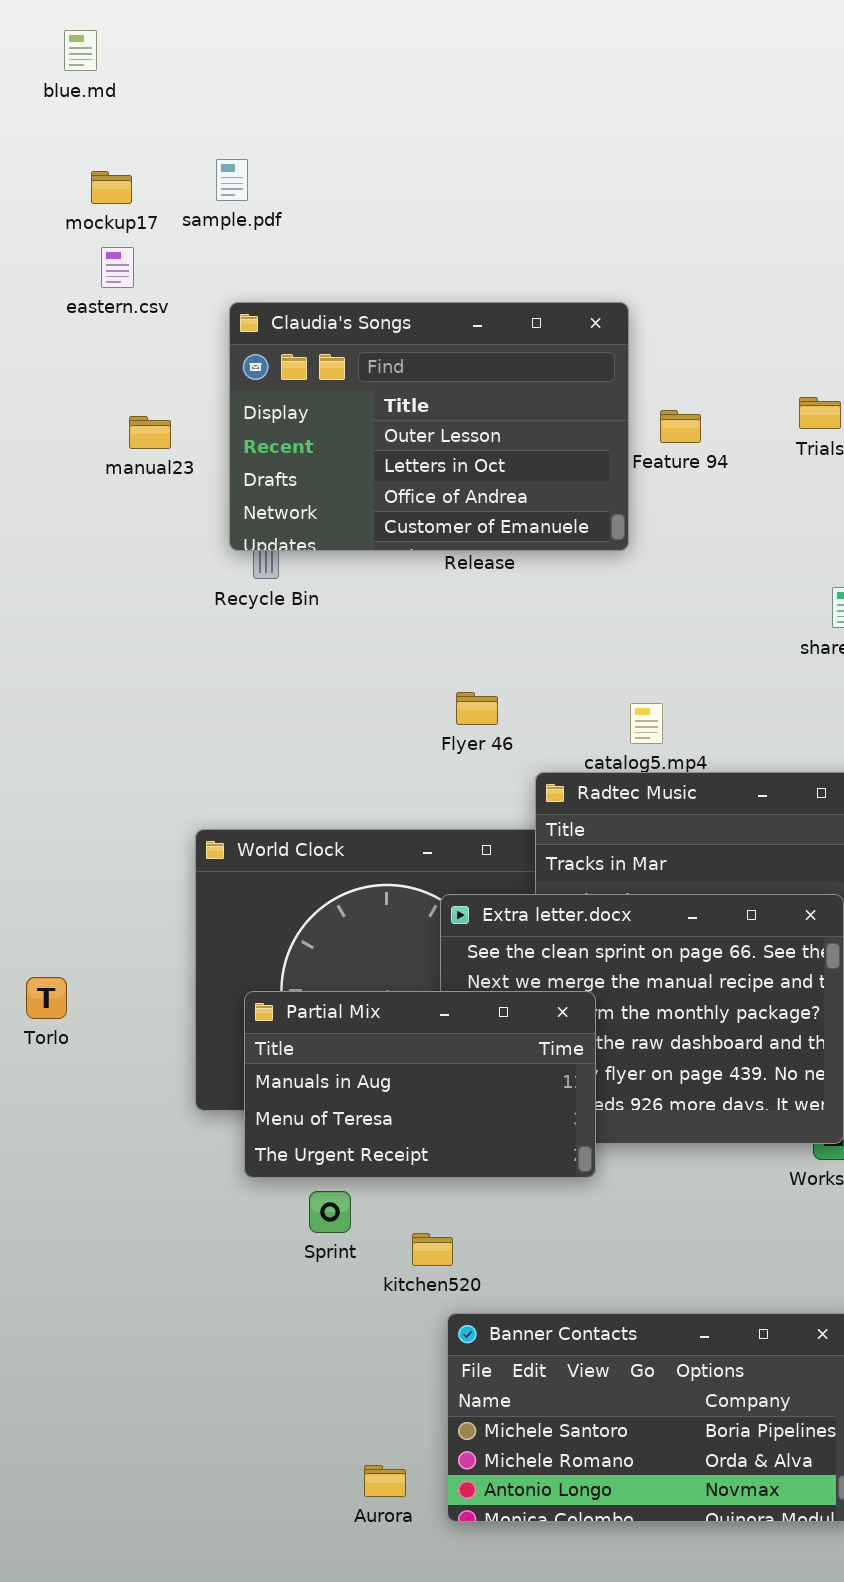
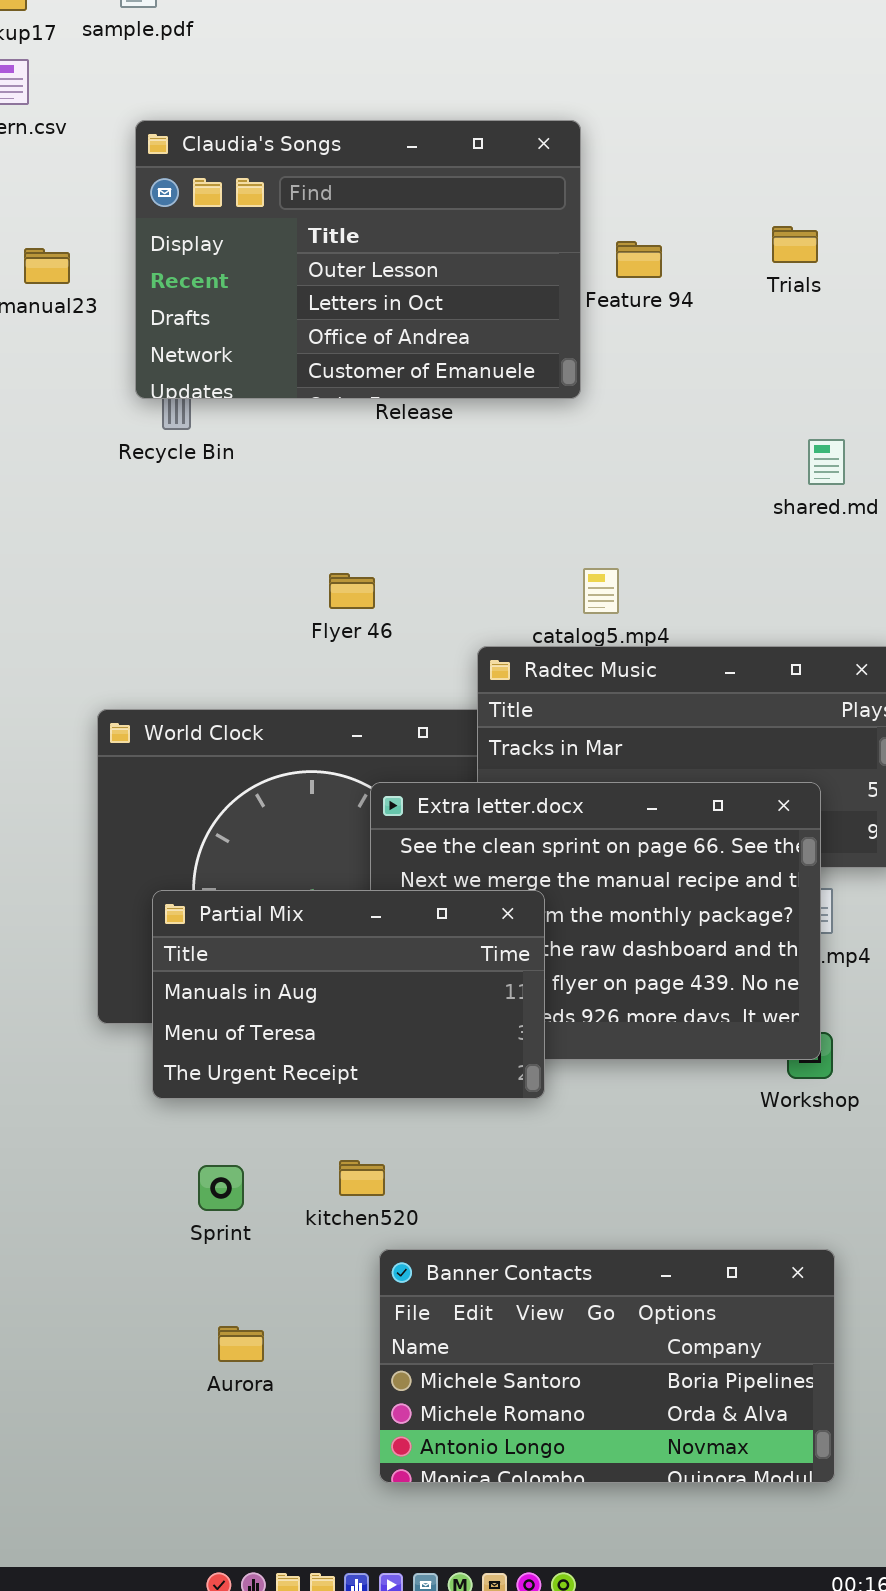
Flyer 46: [456,692,498,725] -> [329,573,375,609], moved
Sprint: [309,1191,351,1233] -> [198,1165,244,1211], moved
Aurora: [364,1465,406,1497] -> [218,1326,264,1362], moved

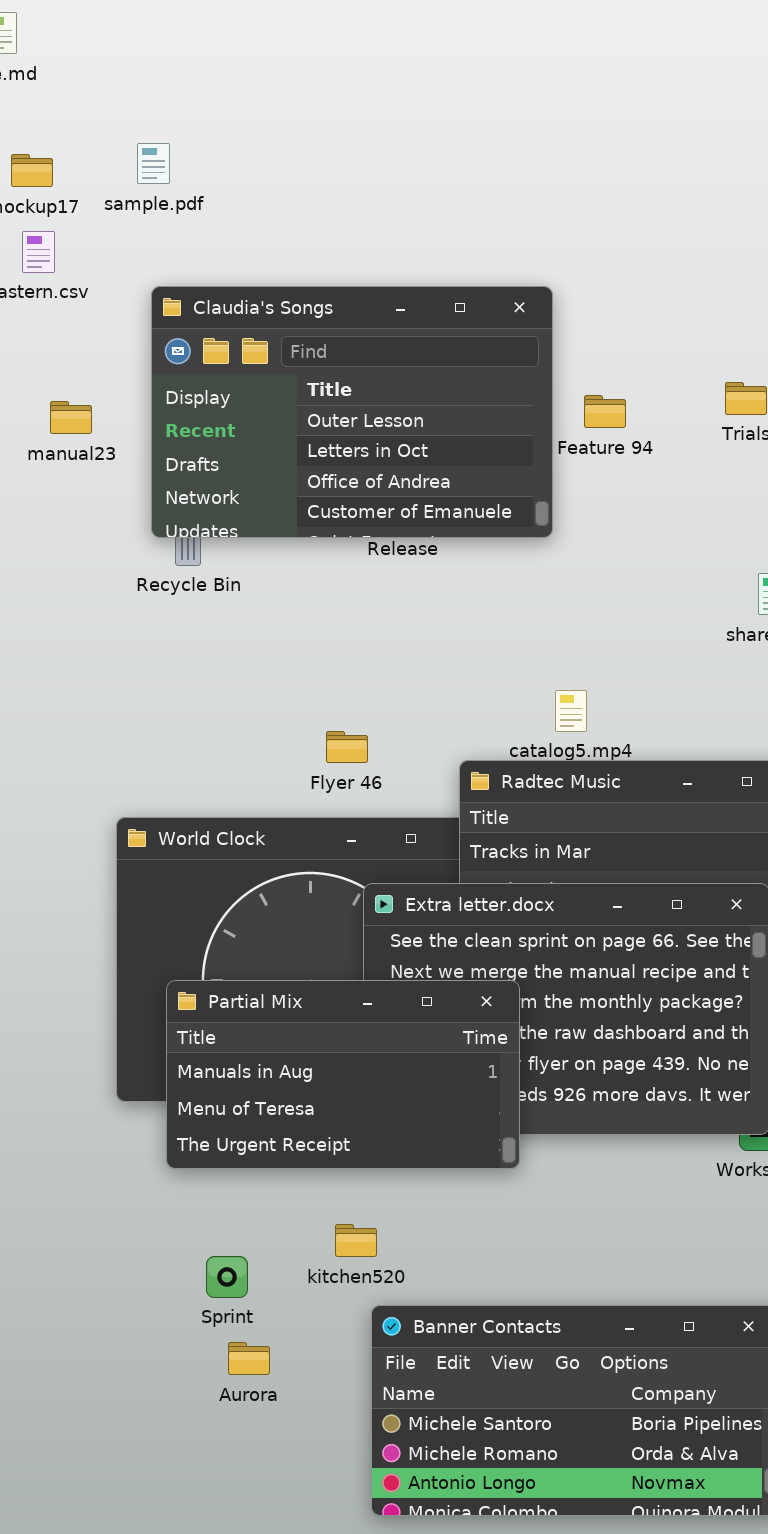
Flyer 46: [329,573,375,609] -> [326,731,368,763], moved
Sprint: [198,1165,244,1211] -> [206,1256,248,1298], moved
Aurora: [218,1326,264,1362] -> [228,1342,270,1375], moved

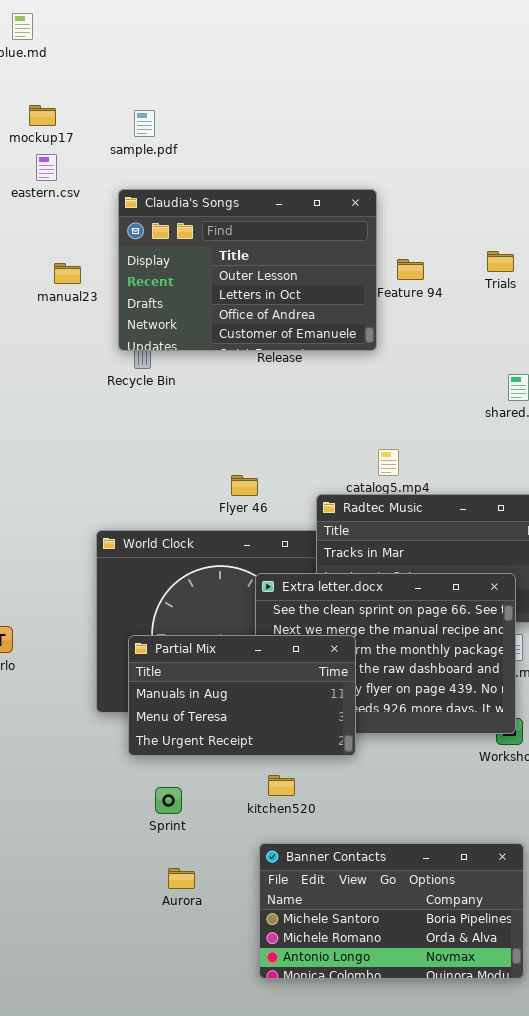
sample.pdf: [137,143,170,184] -> [134,110,155,137], moved
kitchen520: [335,1224,377,1257] -> [268,775,295,796], moved
Sprint: [206,1256,248,1298] -> [155,787,182,814], moved

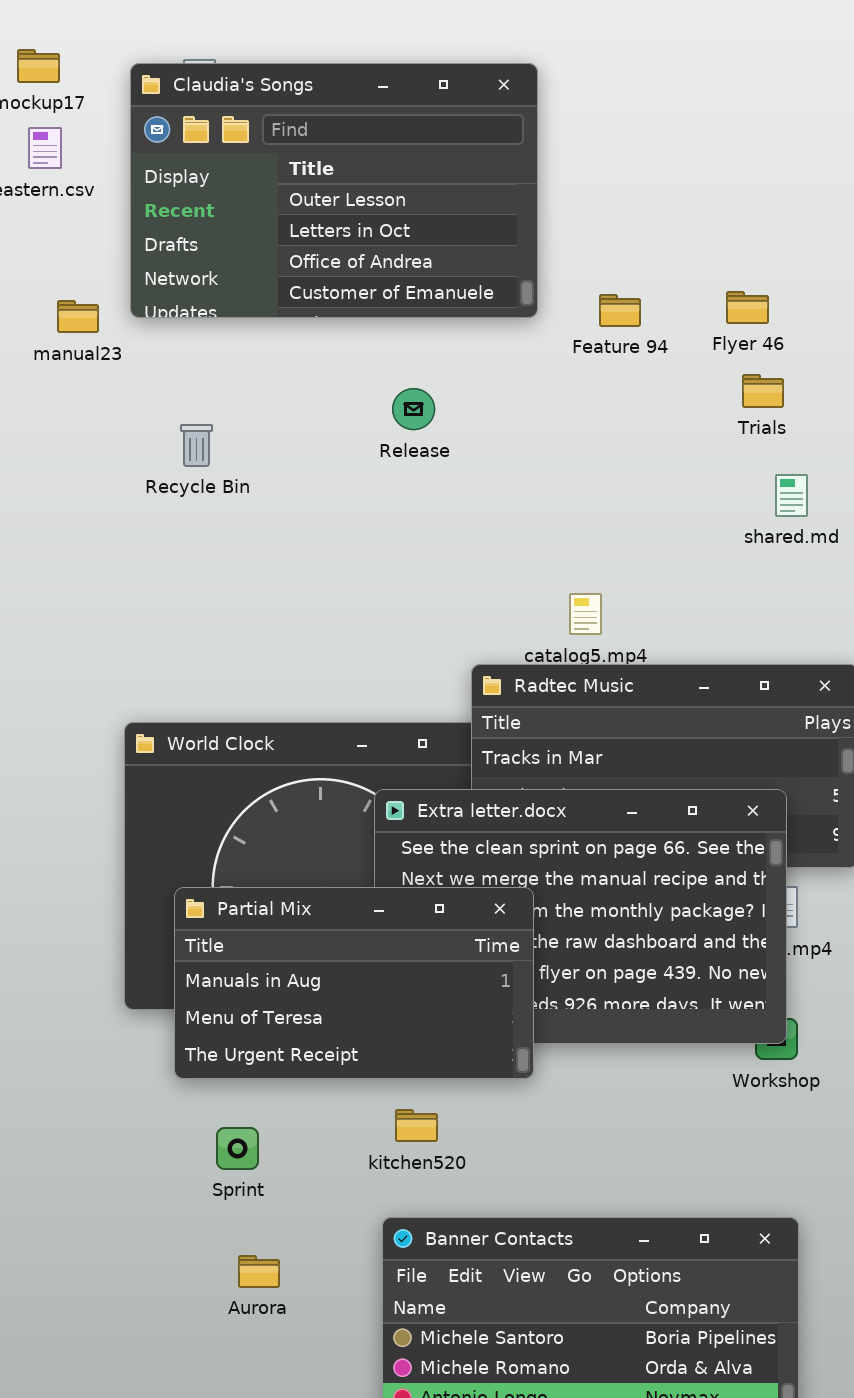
Claudia's Songs: [118,189,377,351] -> [130,63,538,318], moved
Trials: [487,251,514,272] -> [742,374,784,408], moved
Flyer 46: [231,475,258,496] -> [726,291,769,324], moved

